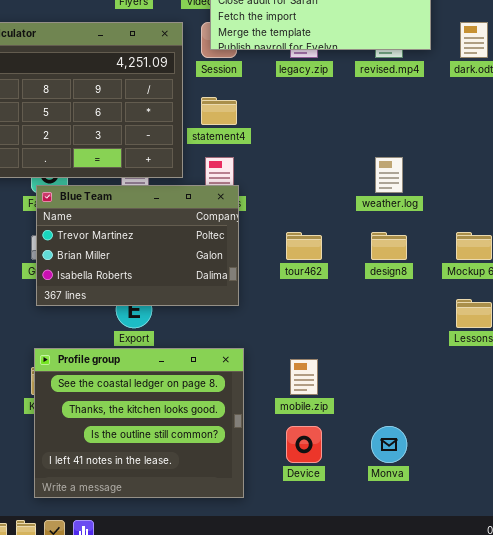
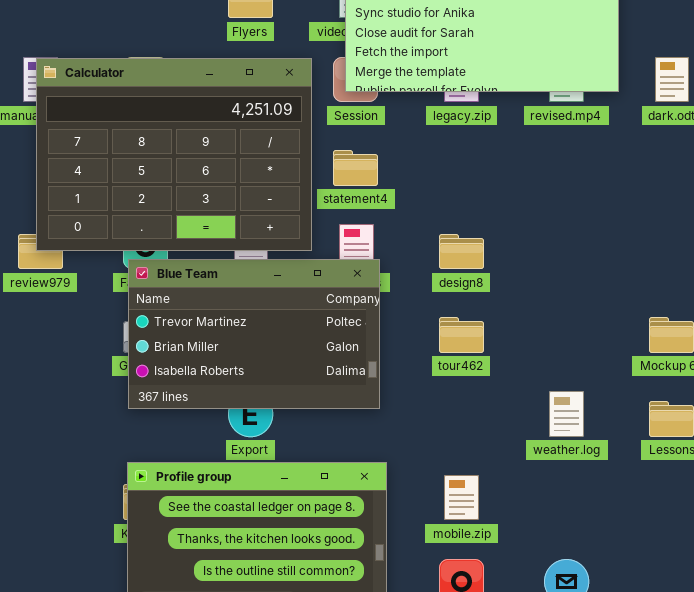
weather.log: [375,157,403,193] -> [549,391,584,437], moved
design8: [371,232,407,260] -> [439,234,484,269], moved

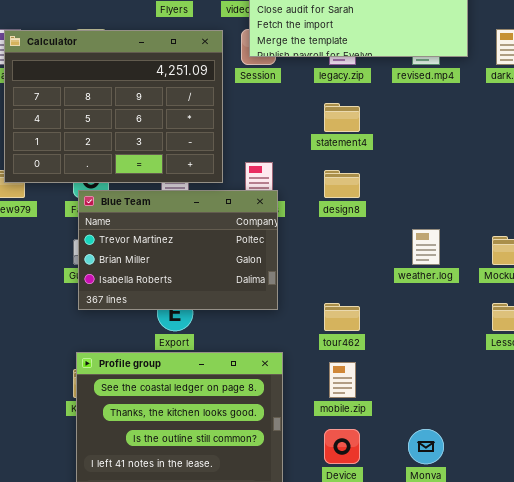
statement4: [333,150,378,186] -> [324,103,360,132], moved
tour462: [439,317,484,353] -> [324,303,360,331], moved
weather.log: [549,391,584,437] -> [412,229,440,265], moved

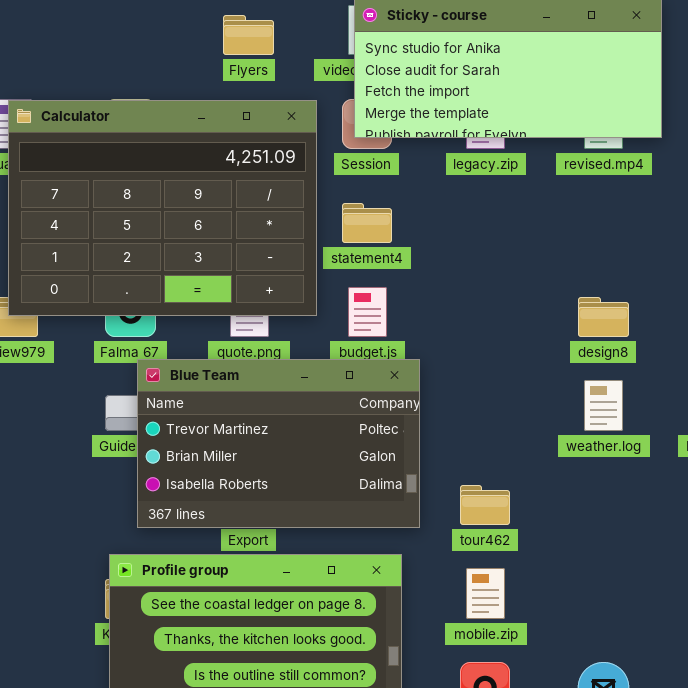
statement4: [324,103,360,132] -> [342,203,392,243], moved
design8: [324,170,360,198] -> [578,297,629,337], moved
Blue Team: [78,190,278,310] -> [137,359,420,528], moved

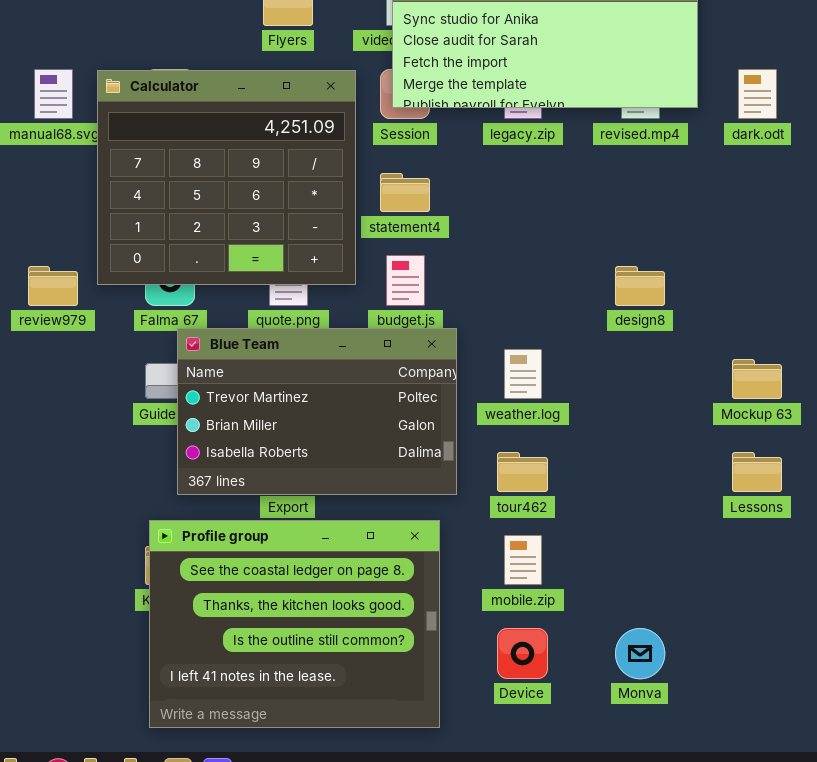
Calculator: [8,100,317,316] -> [97,70,356,285], resized
weather.log: [584,380,623,431] -> [504,349,542,399], moved

